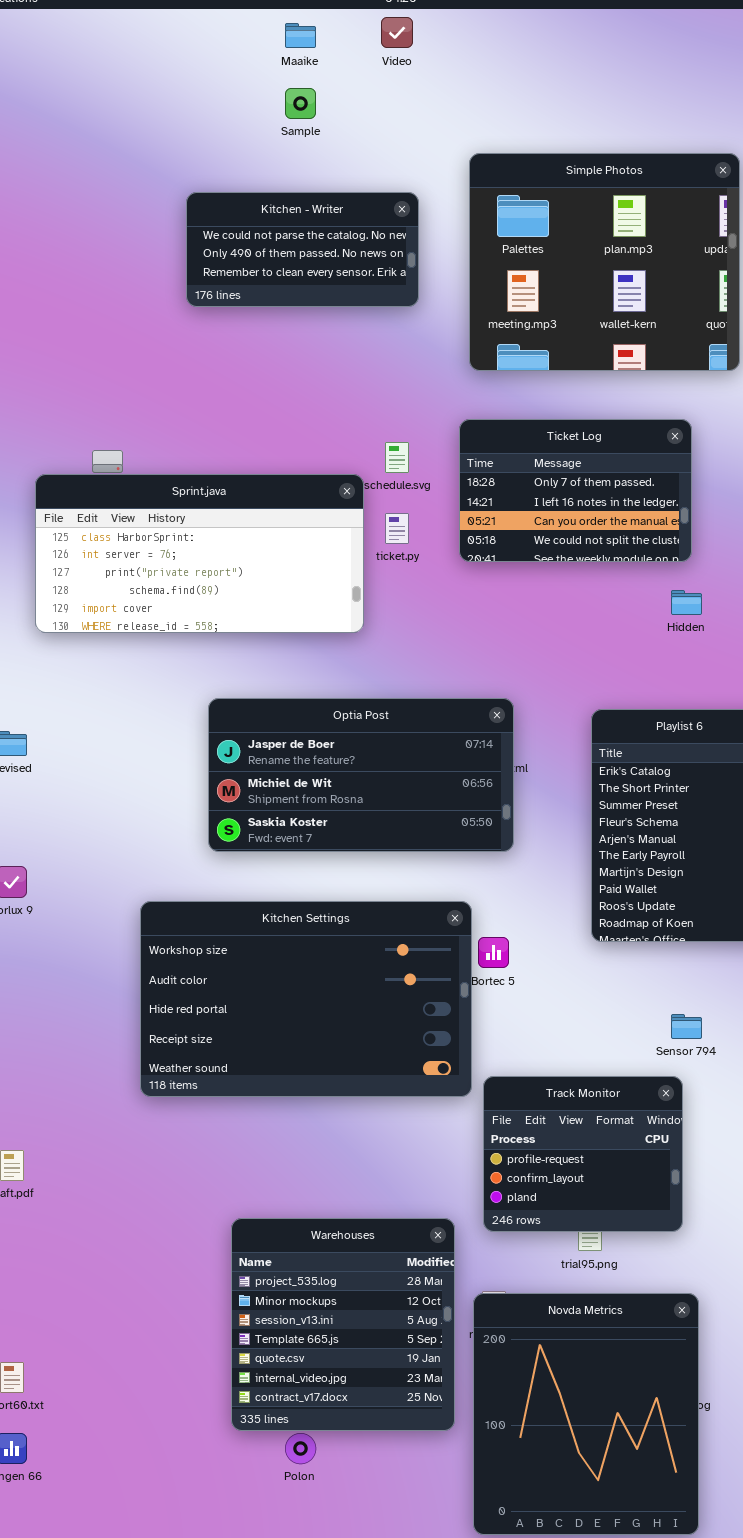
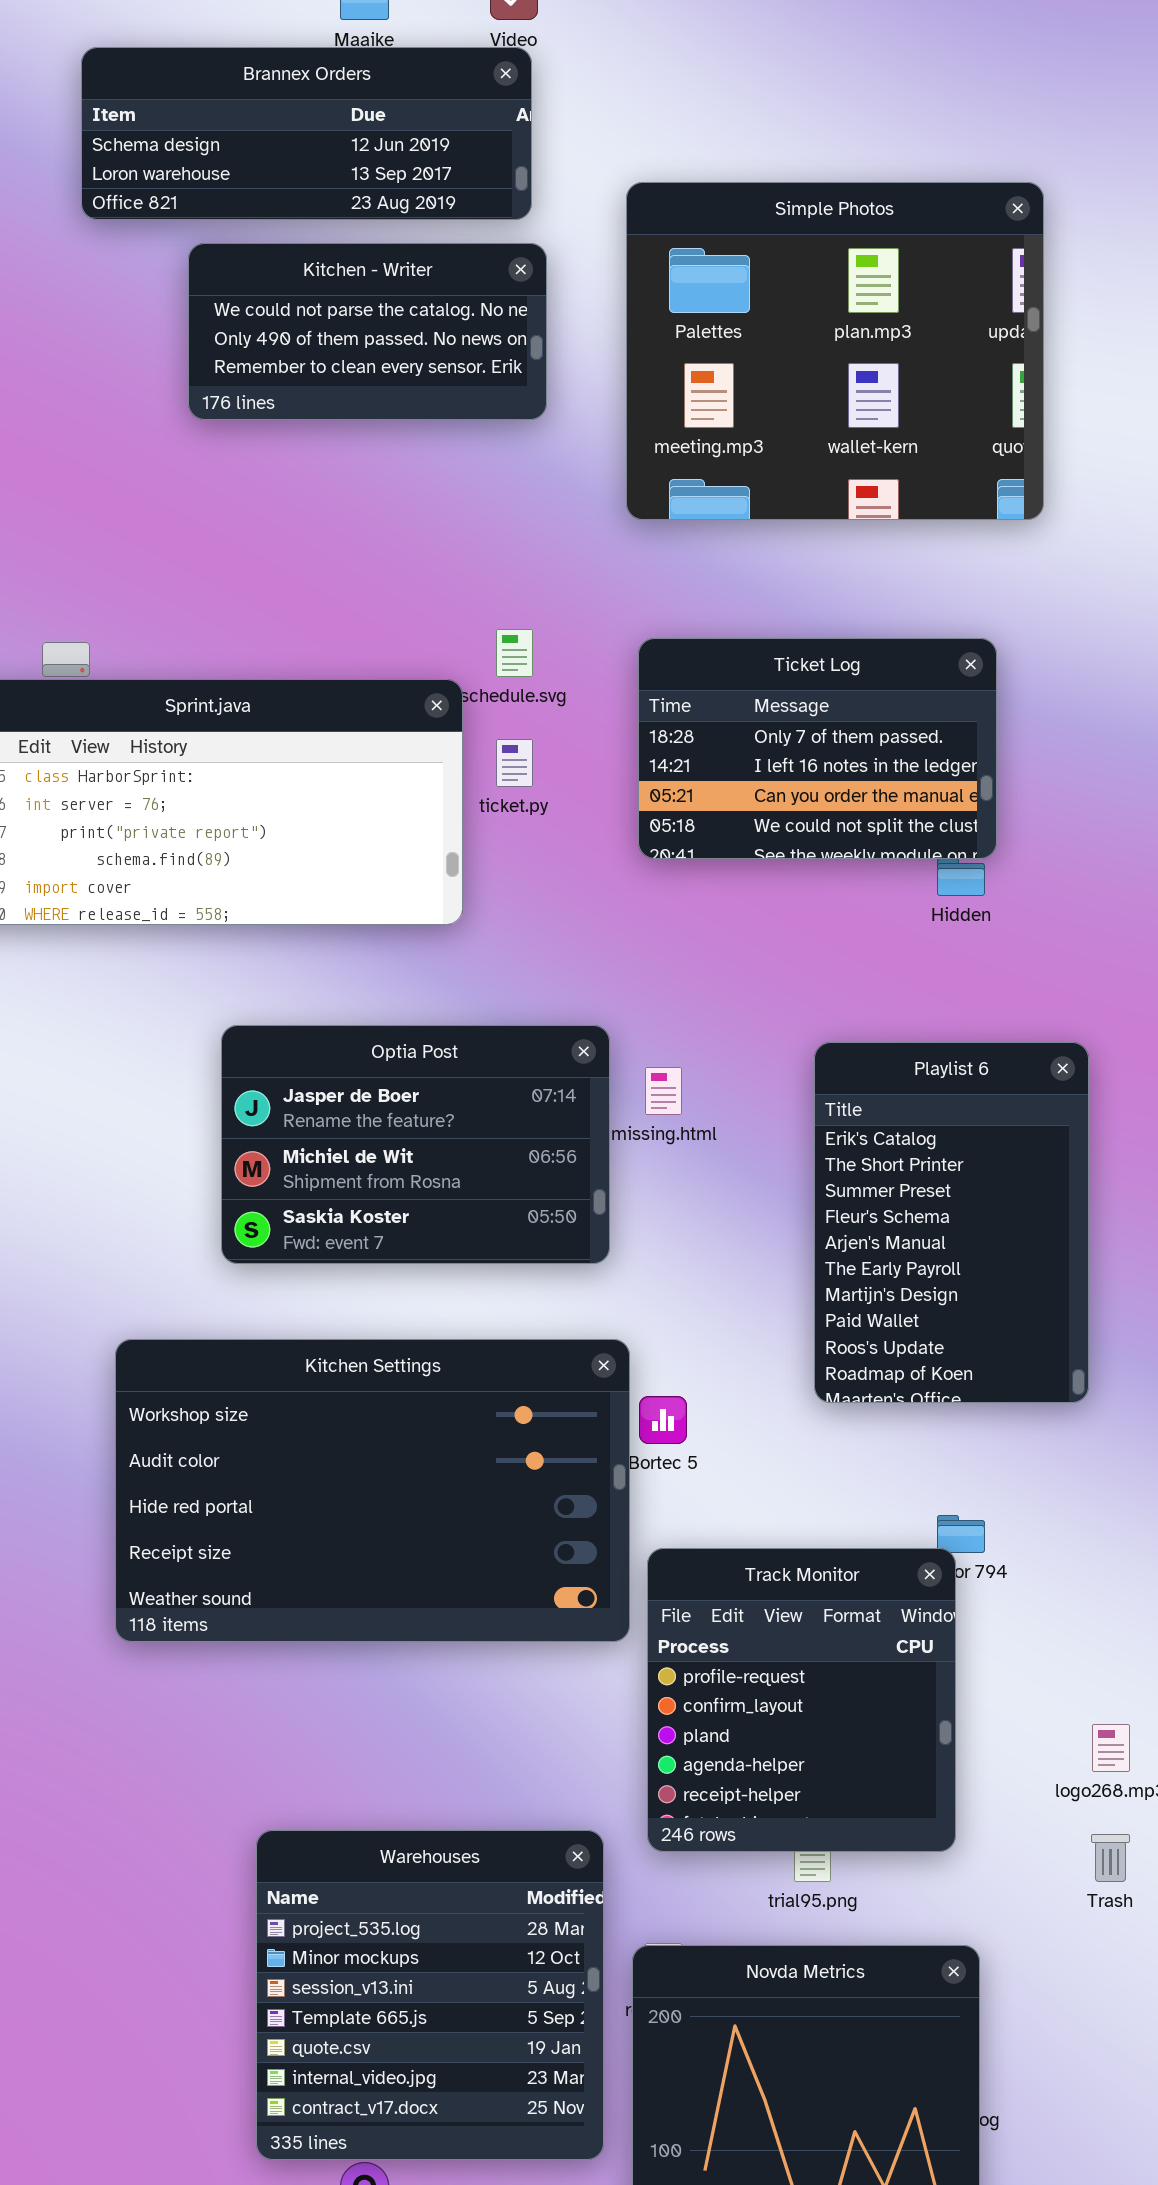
Brannex Orders: none -> [81,47,532,220], opened
Ticket Log: [459,419,692,562] -> [638,638,997,859], moved
Optia Post: [208,698,514,852] -> [221,1025,610,1264], resized
Track Monitor: [483,1076,683,1232] -> [647,1548,956,1852], resized

